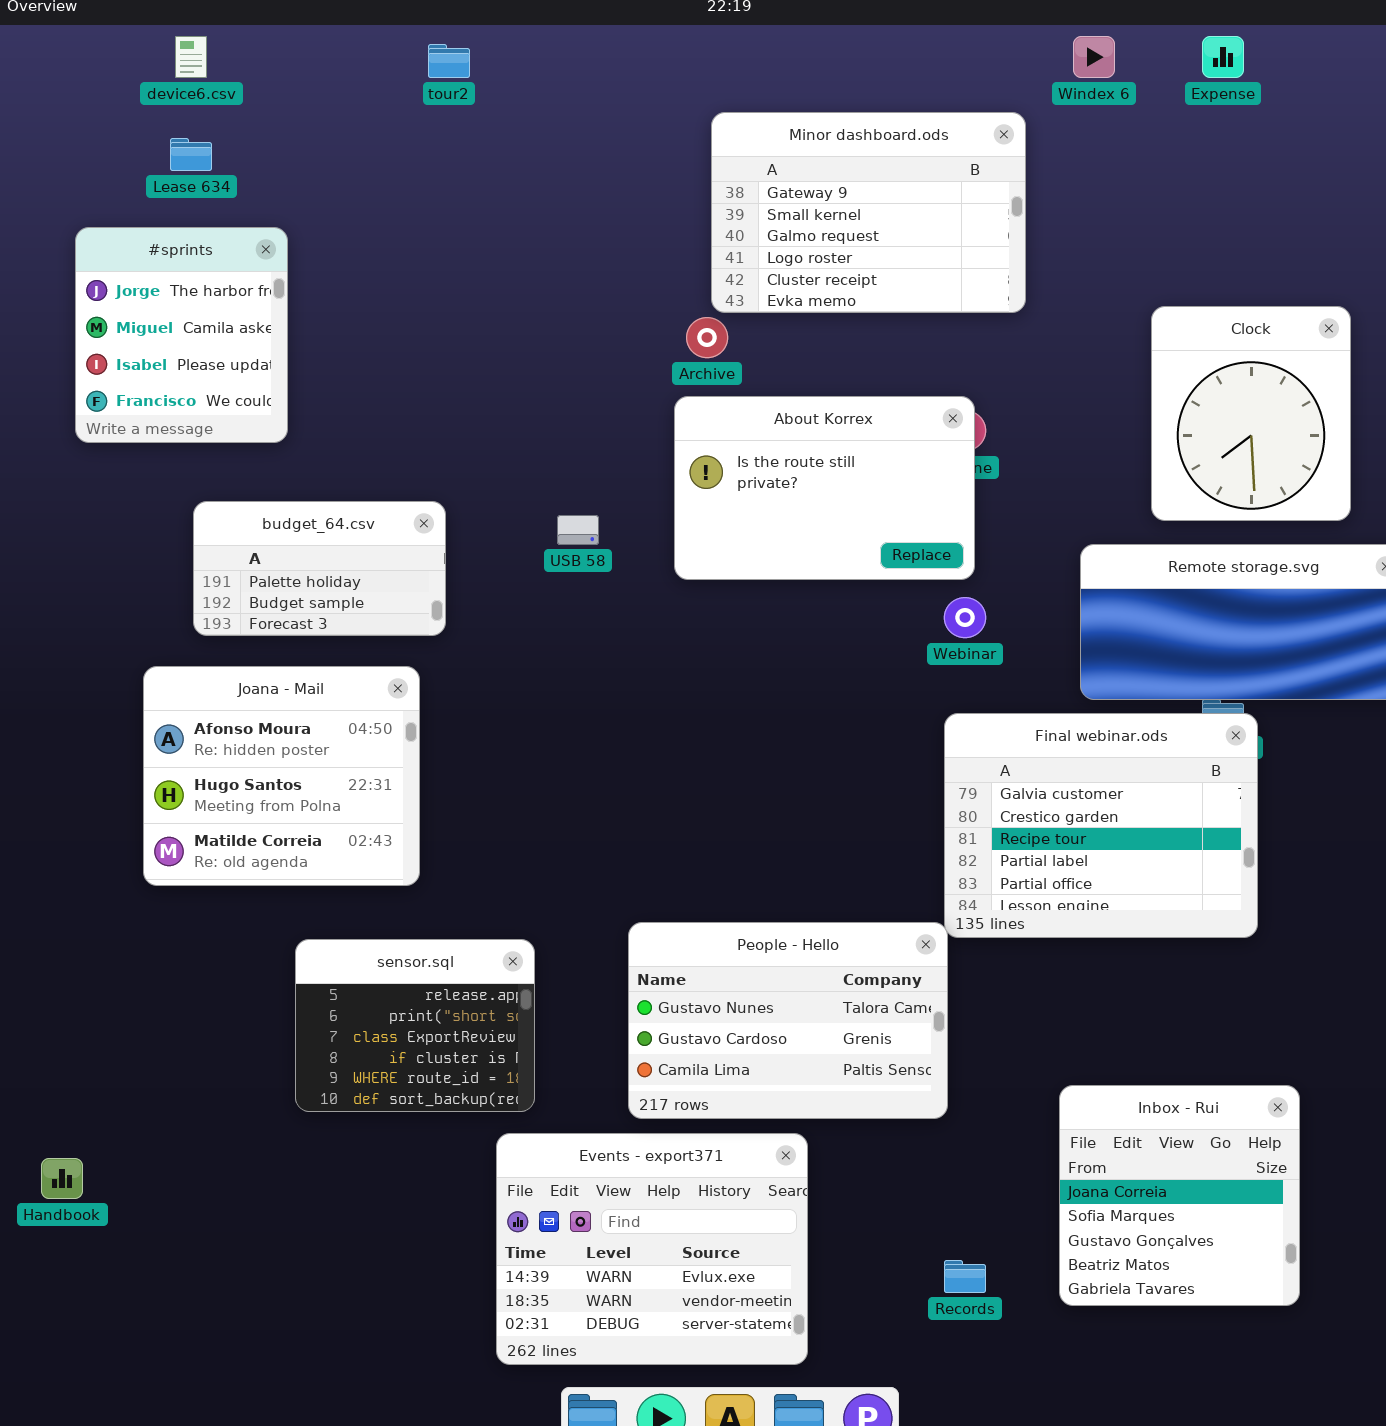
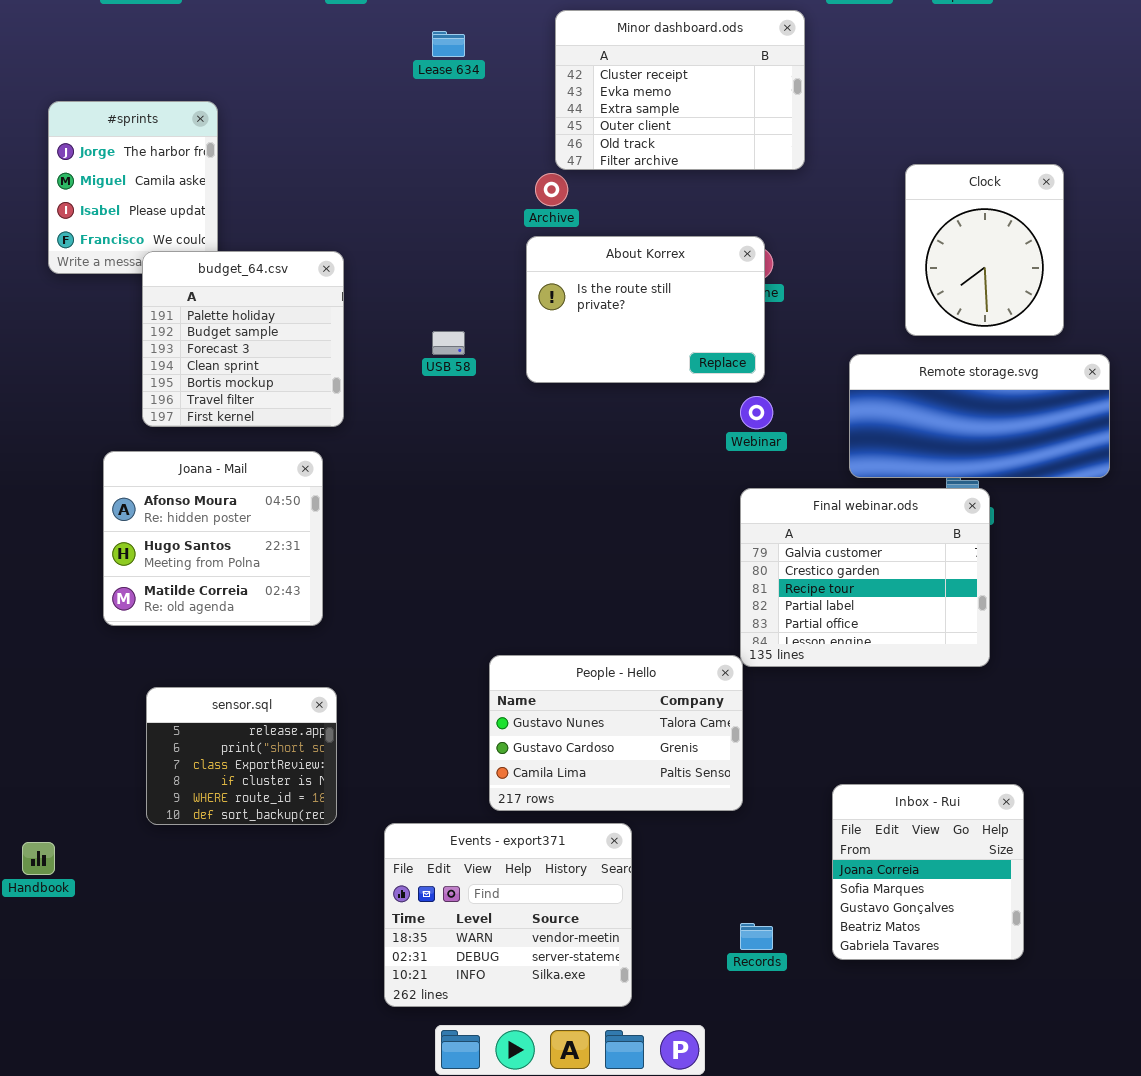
Minor dashboard.ods: [711,112,1026,313] -> [555,10,805,170], scrolled down 4 rows
Lease 634: [170,138,212,171] -> [432,31,465,57], moved
budget_64.csv: [193,501,446,636] -> [142,251,344,427], resized
sensor.sql: [295,939,535,1112] -> [146,687,337,825], moved
Events - export371: [496,1133,808,1365] -> [384,823,632,1007], scrolled down 1 row

